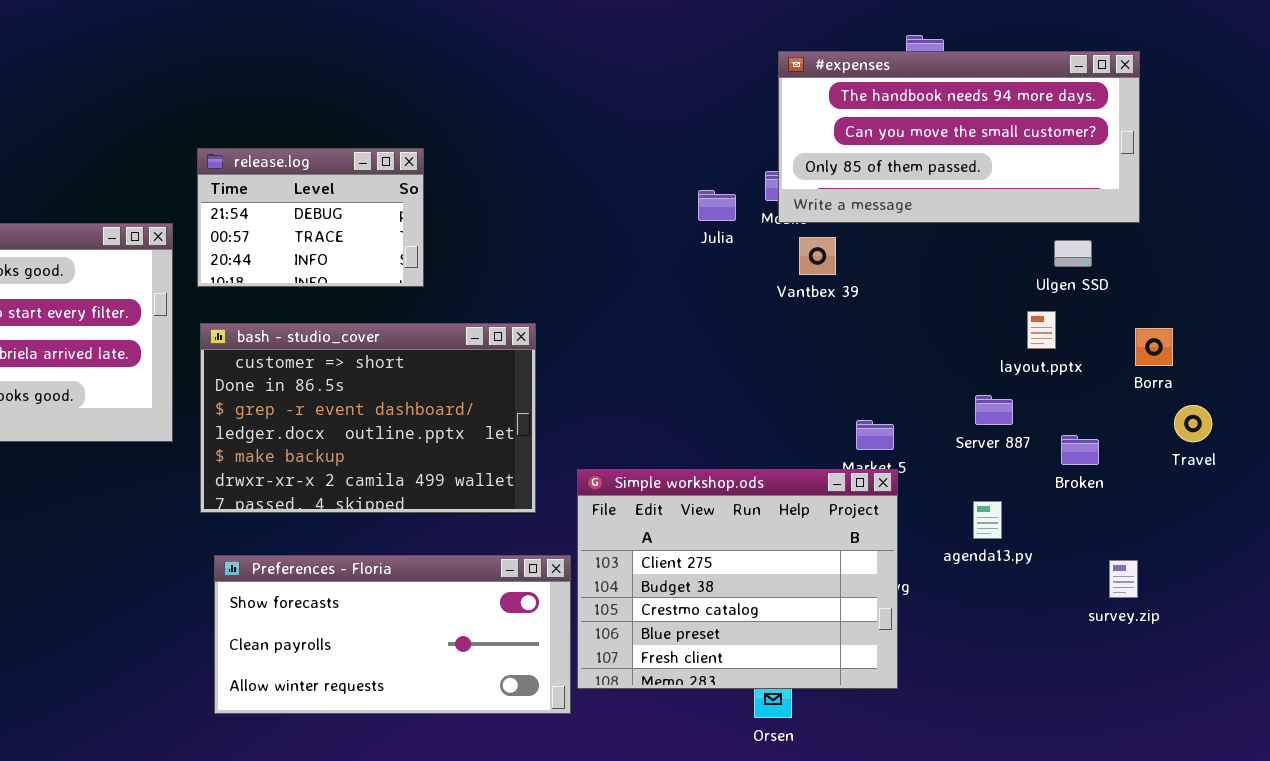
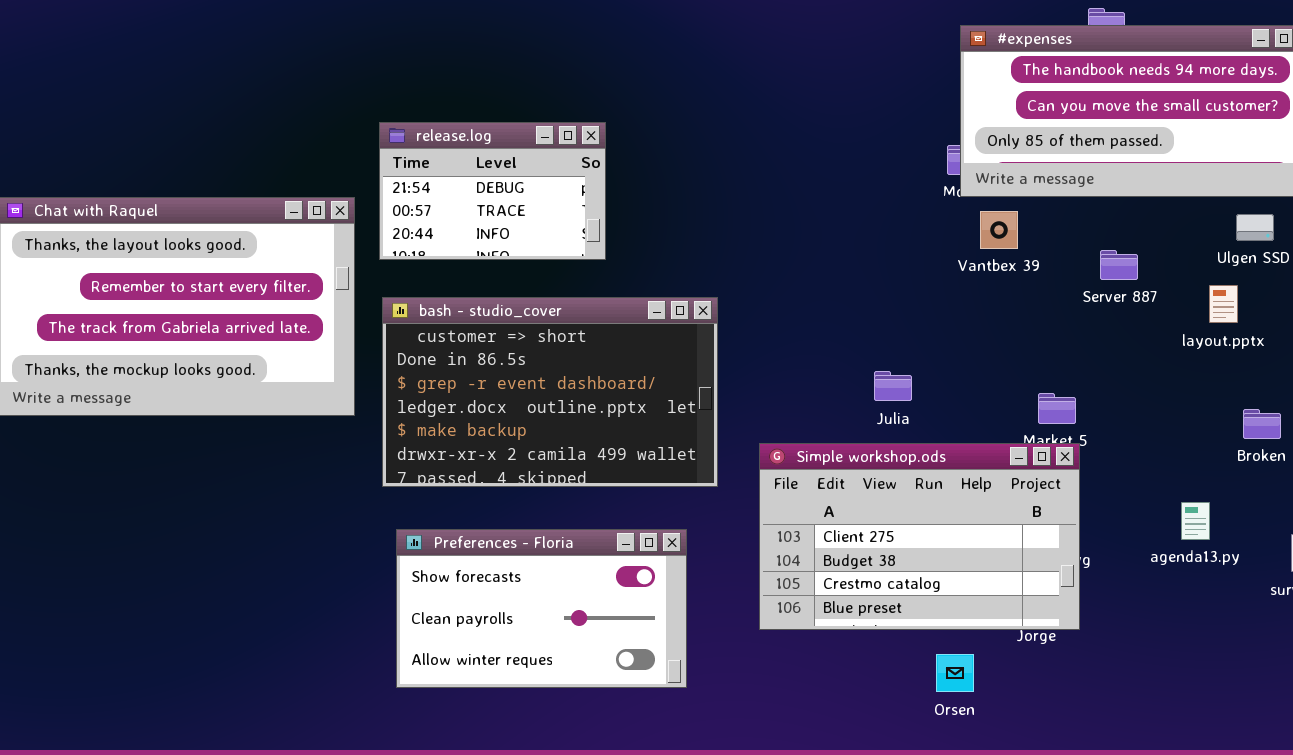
Julia: [698,190,736,221] -> [874,371,912,401], moved
Server 887: [975,395,1013,425] -> [1100,250,1138,280], moved
Simple workshop.ods: [577,469,898,689] -> [759,443,1080,630], resized
agenda13.py: [973,501,1002,539] -> [1181,502,1210,540], moved
Preferences - Floria: [214,555,571,714] -> [396,529,687,688], resized

